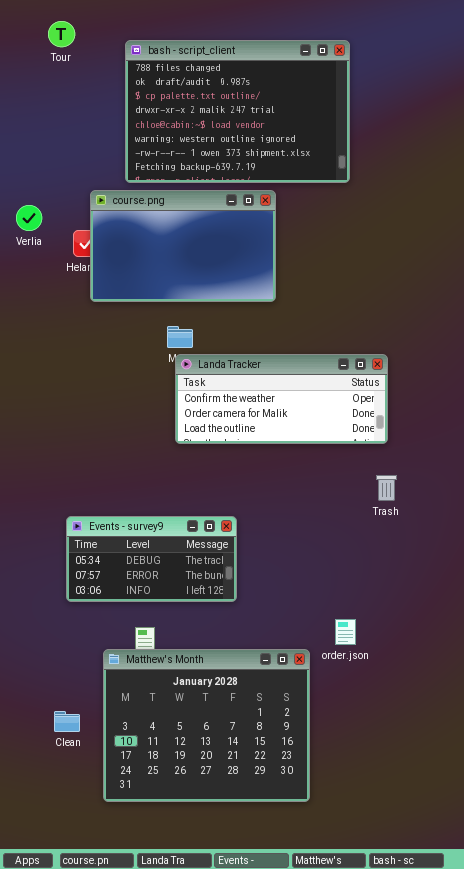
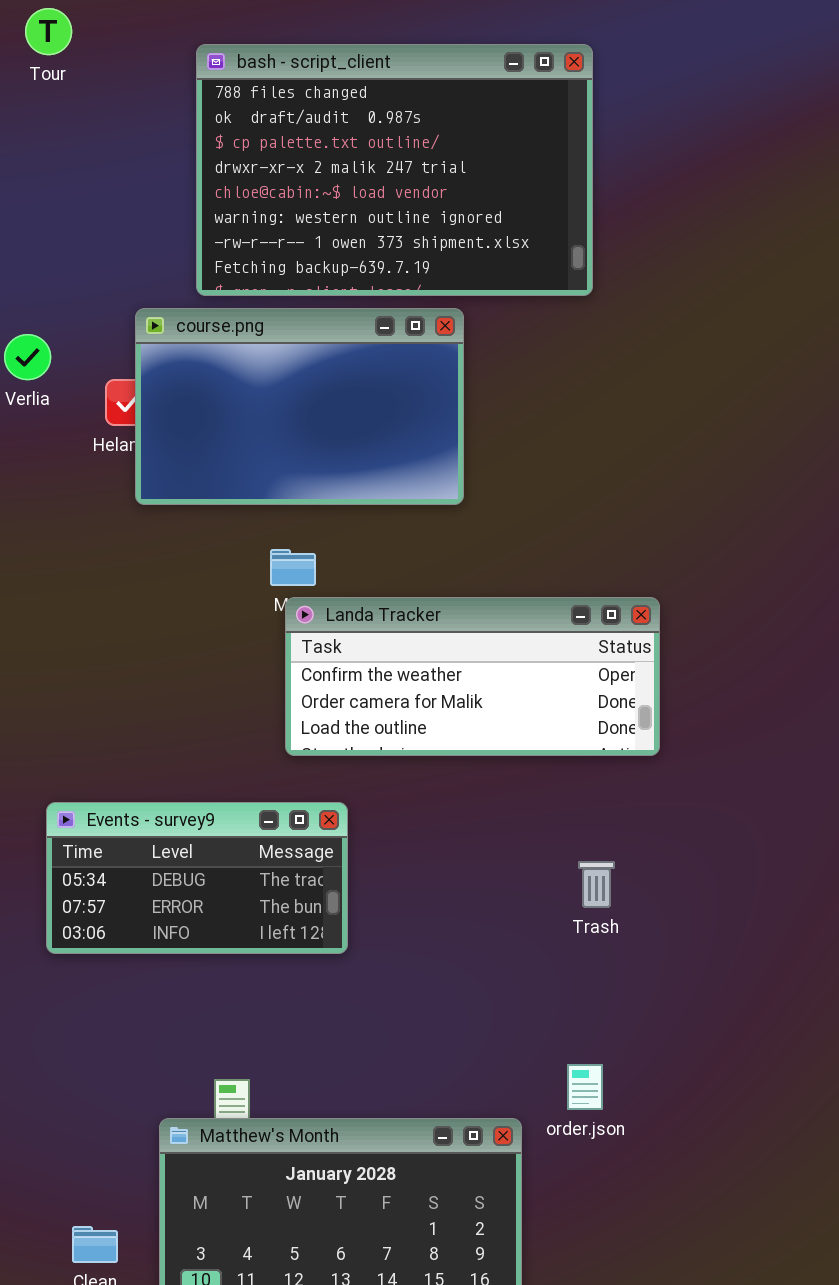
Tour: [48,21,75,47] -> [25,8,72,55], moved
Trash: [376,475,397,501] -> [578,861,615,908], moved
Events - survey9: [66,516,237,602] -> [46,802,348,954], moved

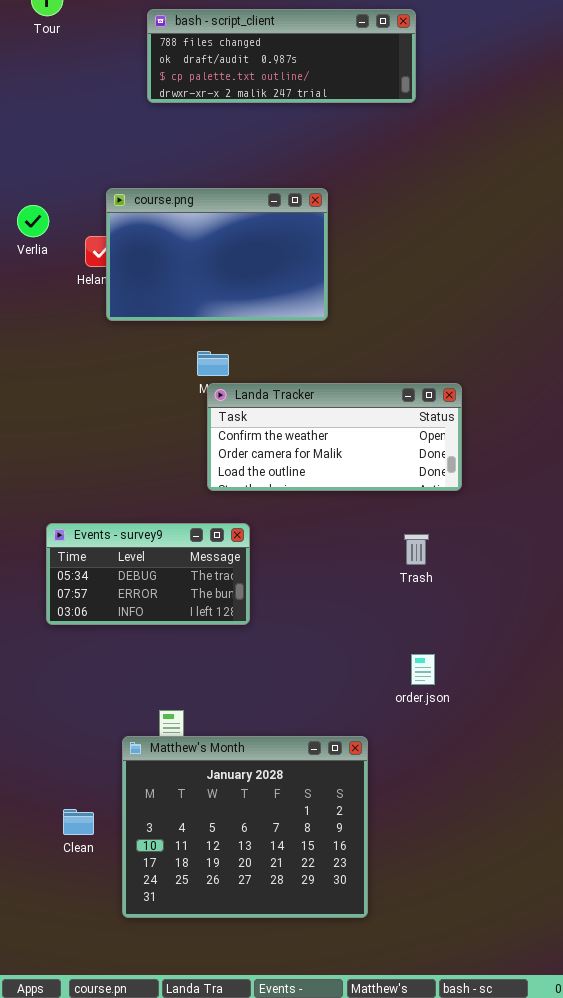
bash - script_client: [196,44,593,296] -> [147,9,416,103], resized
Trash: [578,861,615,908] -> [404,534,429,565], moved
order.json: [567,1064,603,1110] -> [411,654,435,685], moved

